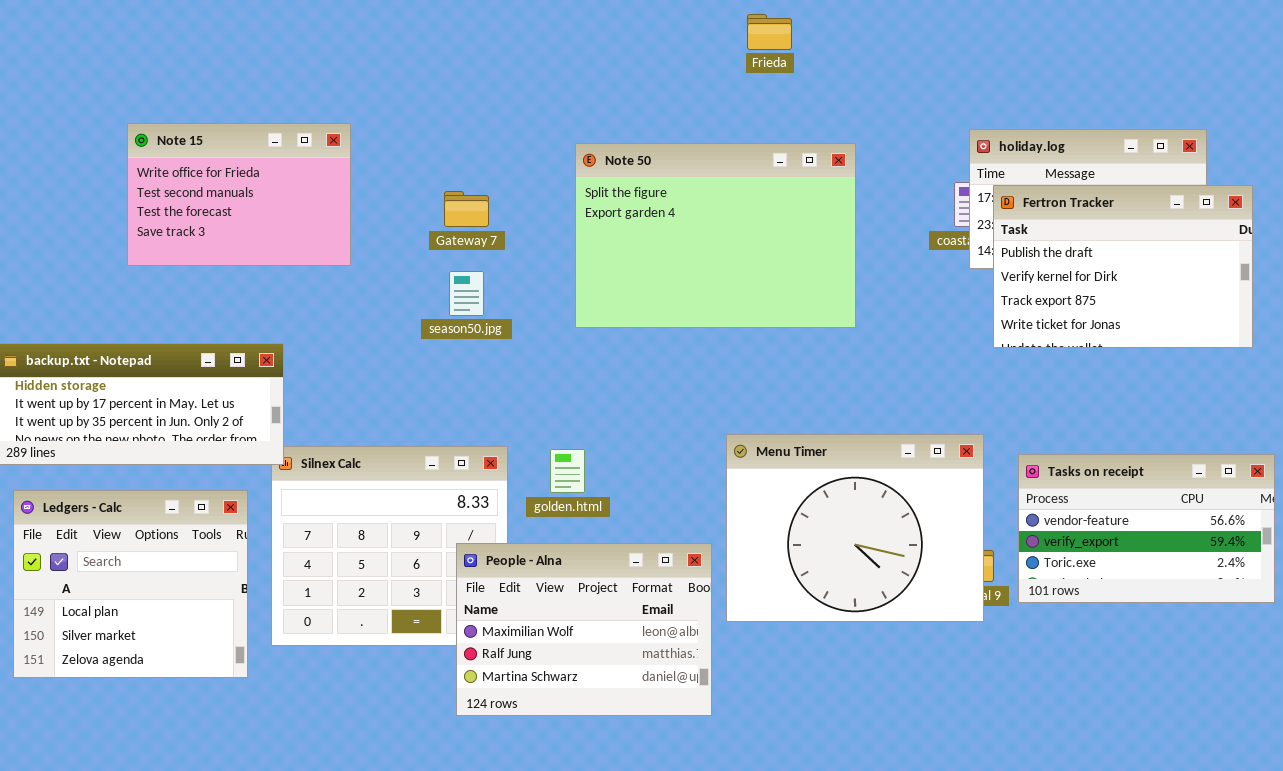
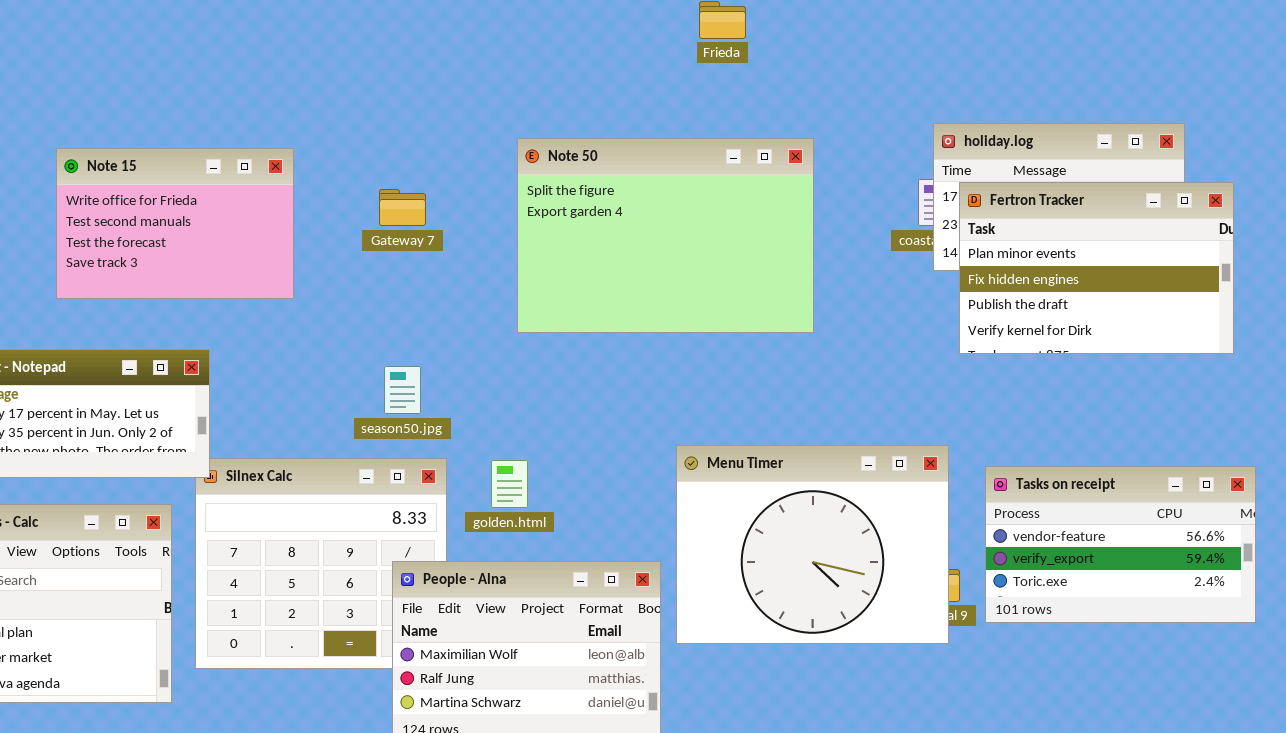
Note 15: [127,123,351,266] -> [56,148,294,299], moved
Fertron Tracker: [993,185,1253,348] -> [959,182,1234,354], scrolled up 2 rows
season50.jpg: [449,271,484,316] -> [384,366,421,414], moved

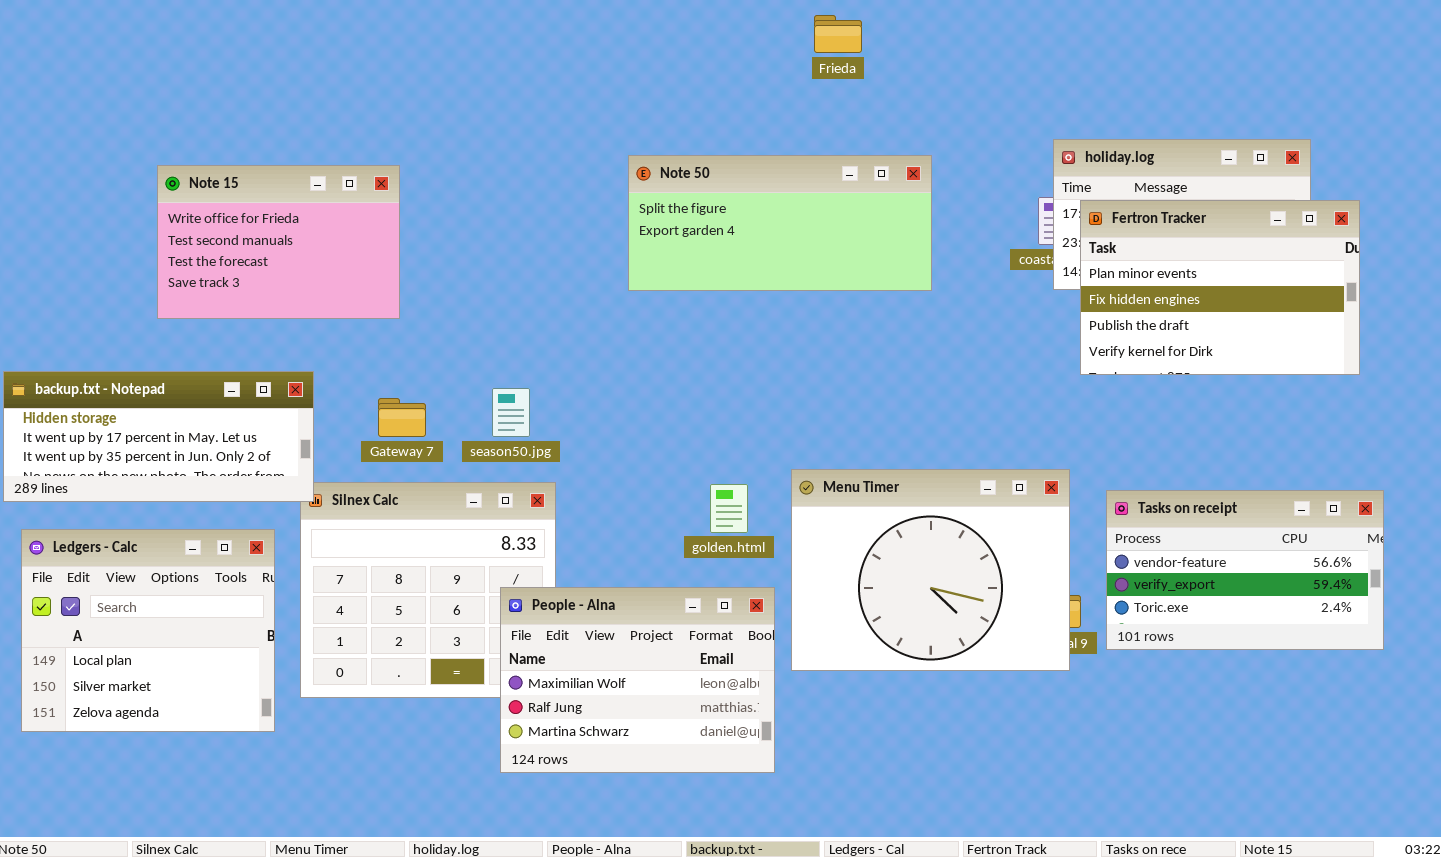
Note 50: [517,138,814,333] -> [628,155,932,291], resized
Gateway 7: [379,189,426,226] -> [378,398,426,437], moved
golden.html: [491,460,528,508] -> [710,484,748,533], moved

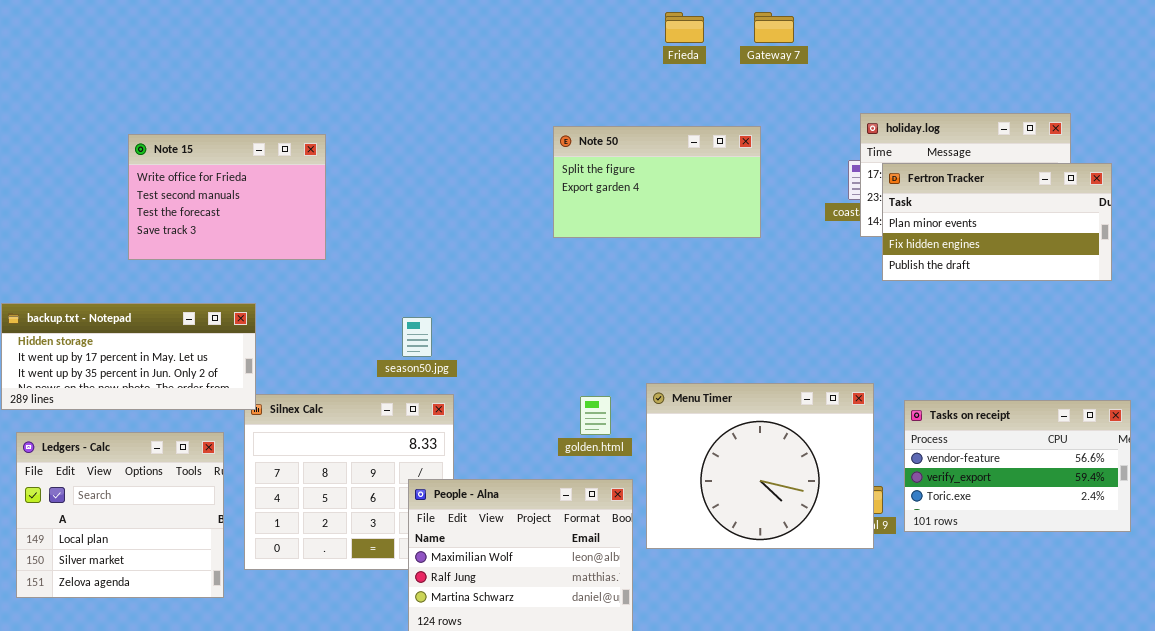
Note 50: [628,155,932,291] -> [553,126,761,238], resized
Fertron Tracker: [1080,200,1360,375] -> [882,163,1112,281], resized
Gateway 7: [378,398,426,437] -> [754,12,794,43], moved

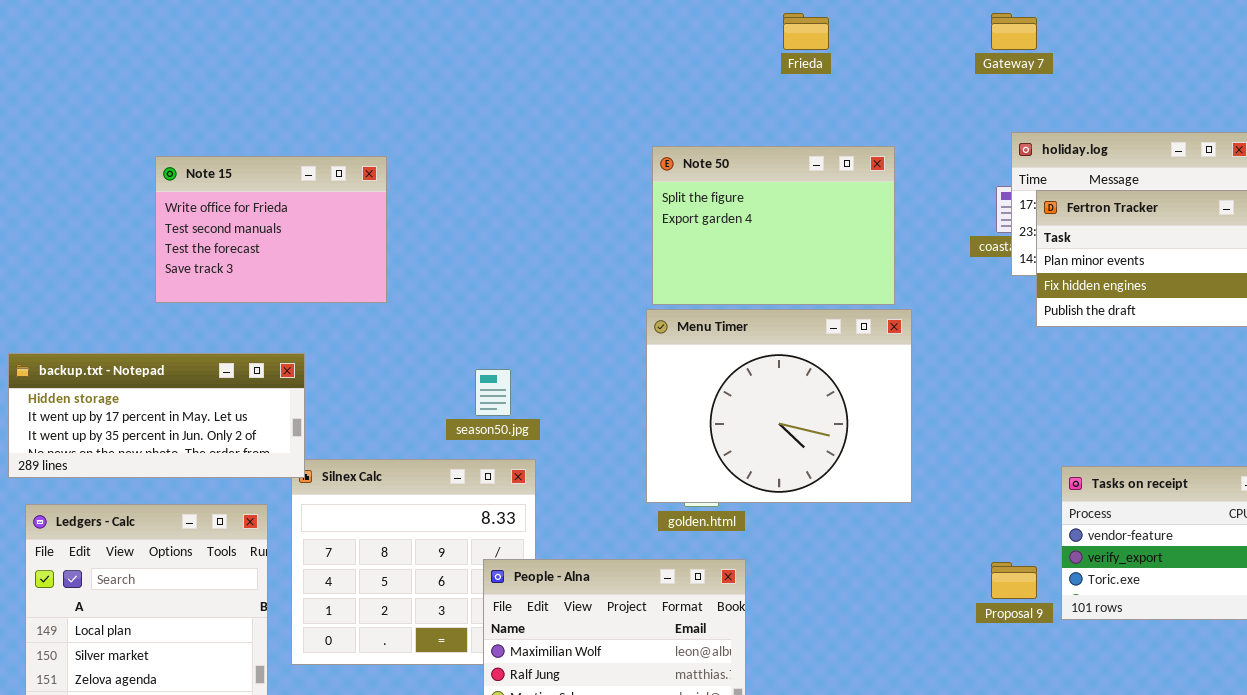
Gateway 7: [754,12,794,43] -> [991,13,1037,50], moved
Note 50: [553,126,761,238] -> [652,146,895,305], resized
Menu Timer: [646,383,874,549] -> [646,309,912,503], moved

